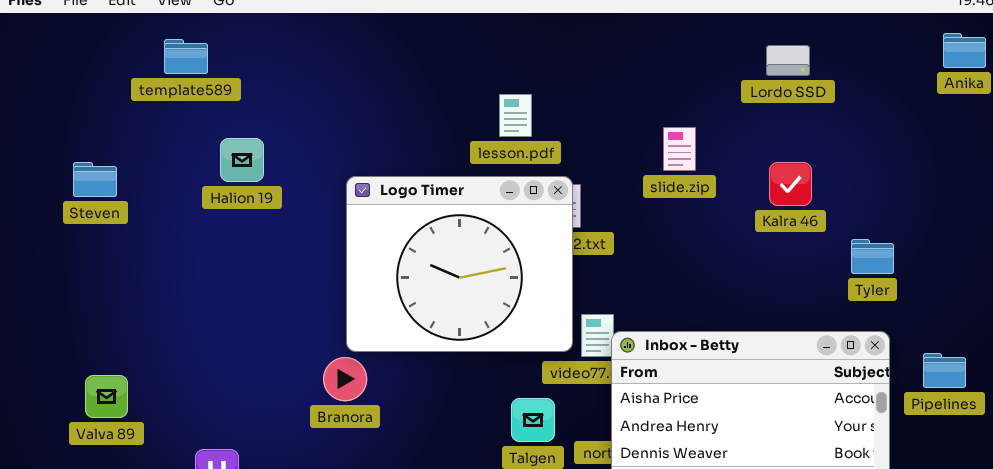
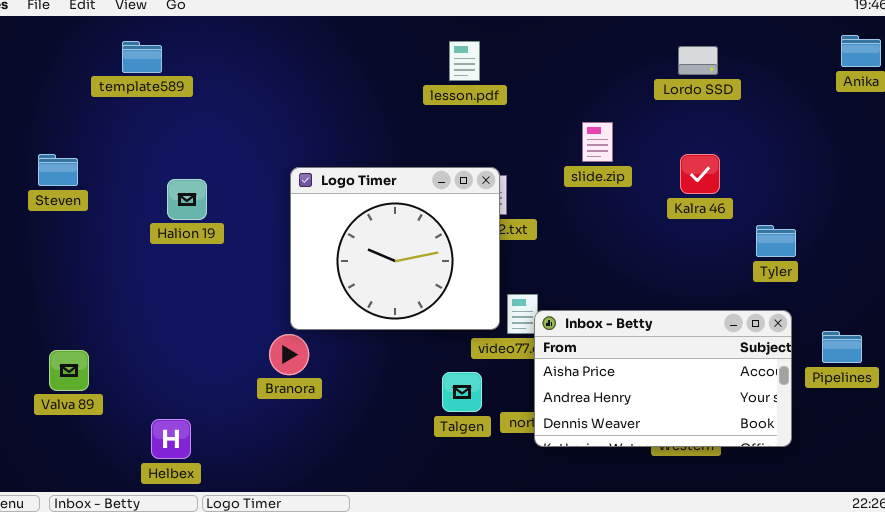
lesson.pdf: [499,94,532,137] -> [449,41,480,81], moved
Halion 19: [220,138,264,182] -> [167,179,207,220], moved

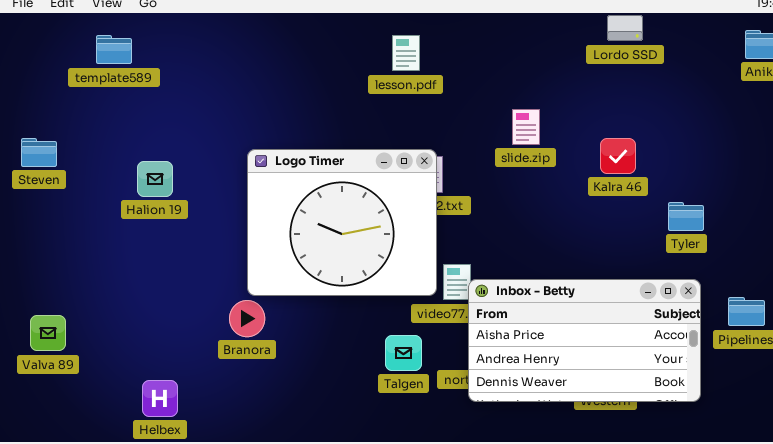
Lordo SSD: [678,46,718,75] -> [607,15,643,41], moved
Helbex: [151,419,191,459] -> [142,380,178,417], moved

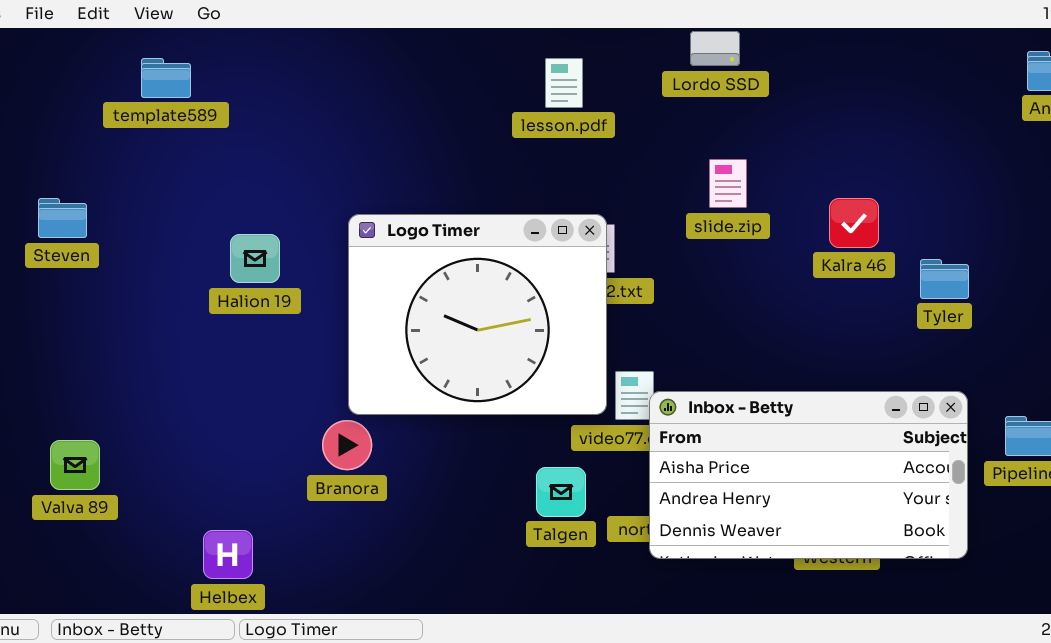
Lordo SSD: [607,15,643,41] -> [690,31,740,66], moved
Halion 19: [137,161,173,197] -> [230,234,280,283], moved
Tyler: [668,202,704,231] -> [920,259,969,299], moved

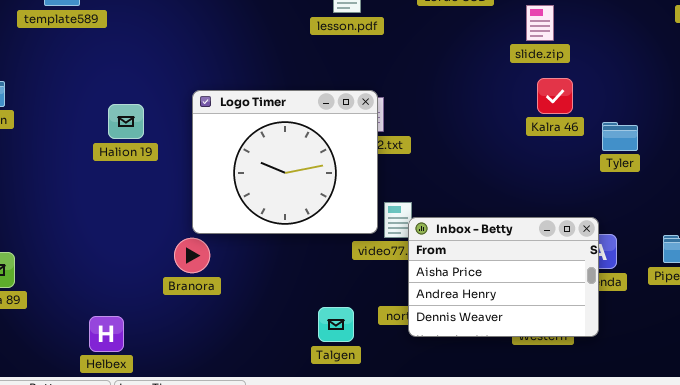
slide.zip: [709,159,747,208] -> [526,5,554,41], moved
Inbox - Betty: [649,391,968,559] -> [408,217,599,337], resized
Talgen: [536,467,586,517] -> [318,307,354,342], moved

